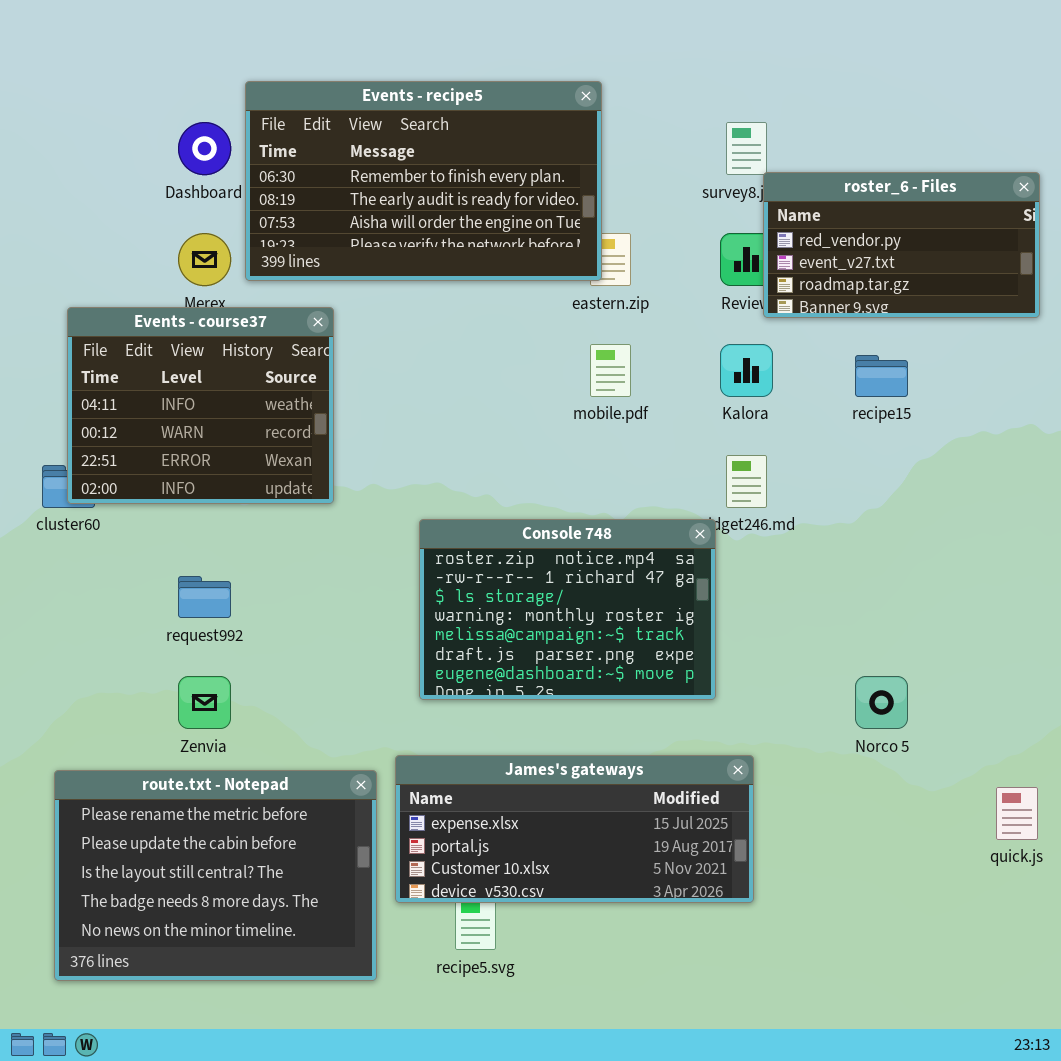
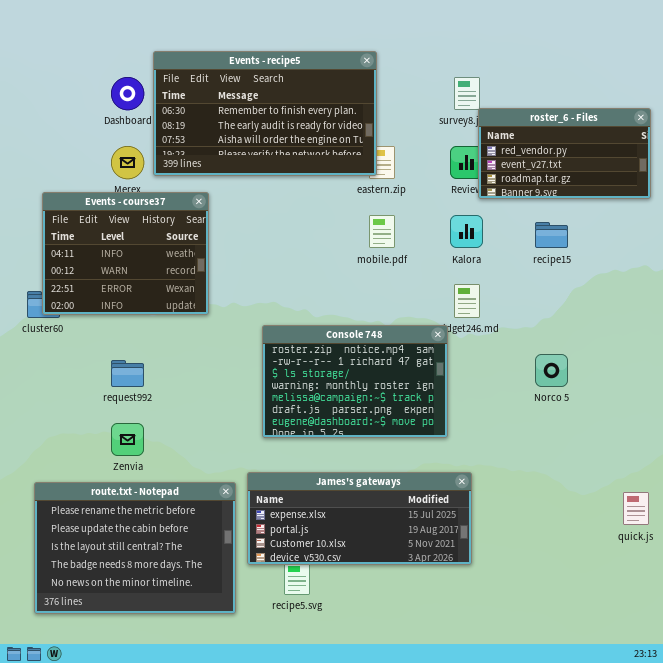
Norco 5: [855,676,908,729] -> [535,354,568,387], moved

